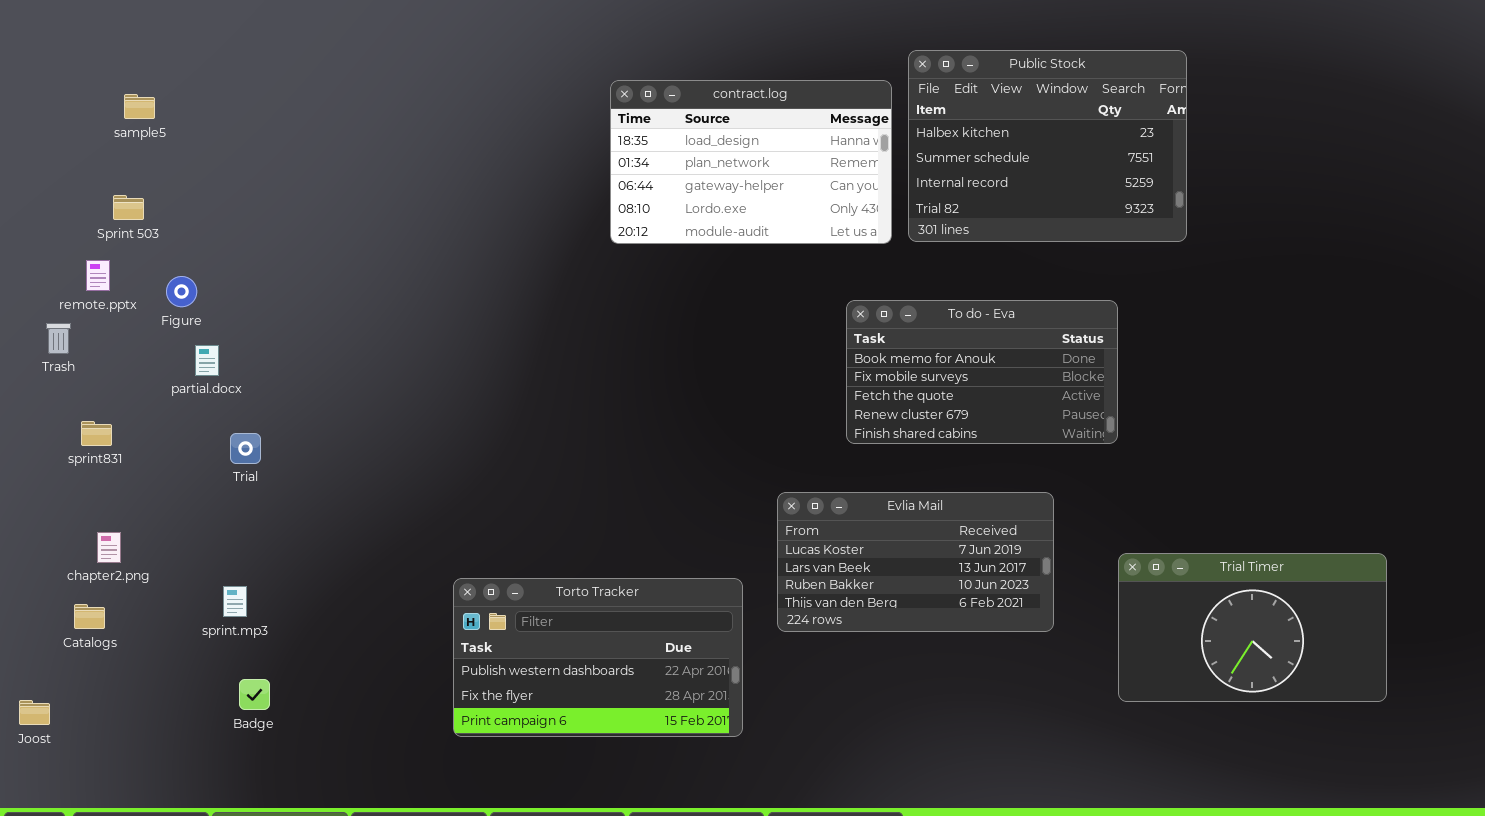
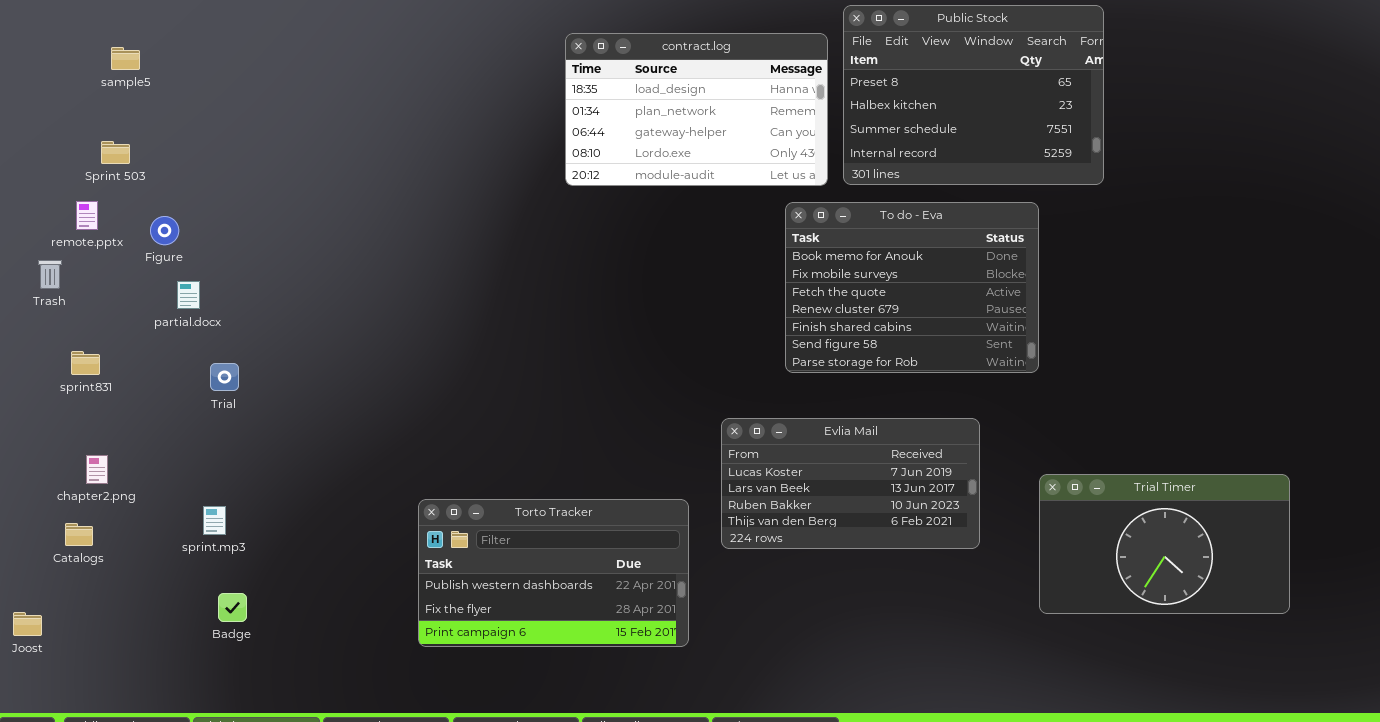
Public Stock: [908,50,1187,242] -> [843,5,1104,185], scrolled up 1 row
To do - Eva: [846,300,1118,444] -> [785,202,1039,373], resized

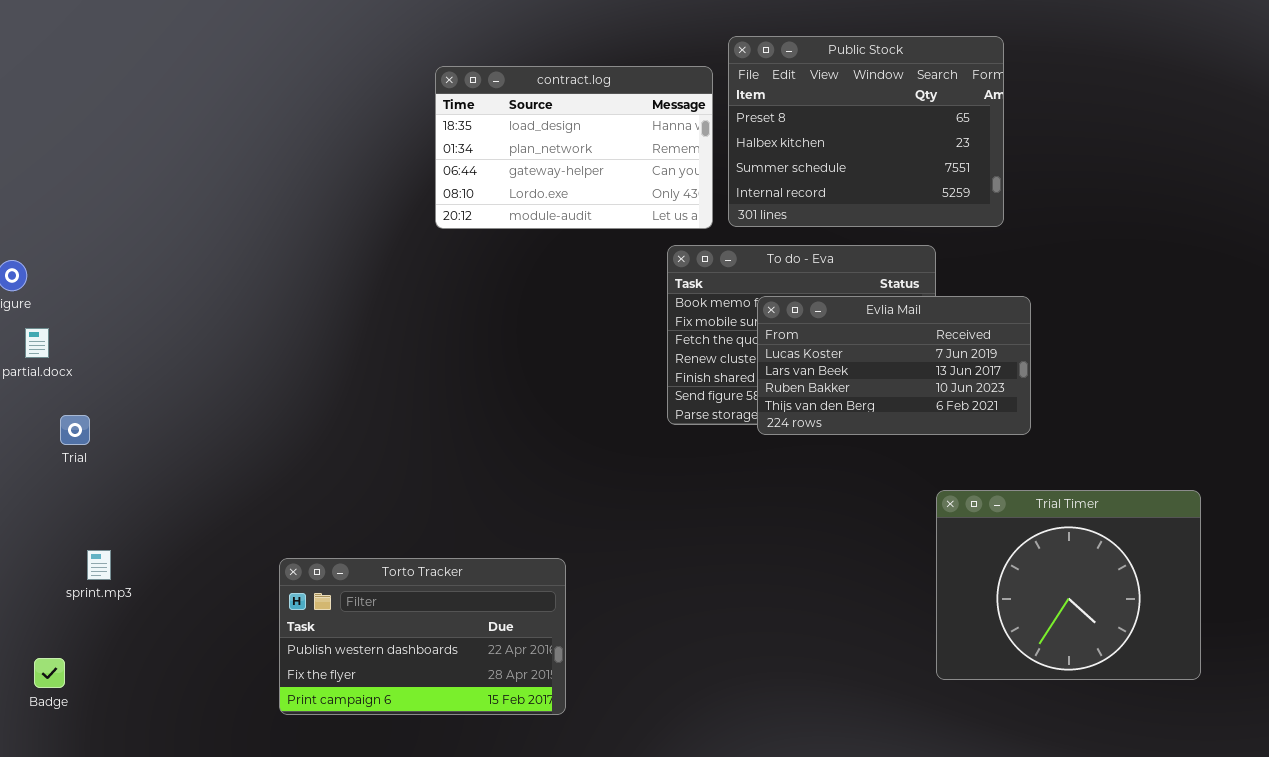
Evlia Mail: [721,418,980,549] -> [757,296,1031,435], moved
Trial Timer: [1039,474,1290,614] -> [936,490,1201,680], resized
sprint.mp3: [203,506,226,535] -> [87,550,111,580], moved
Badge: [218,593,247,622] -> [34,658,65,688], moved

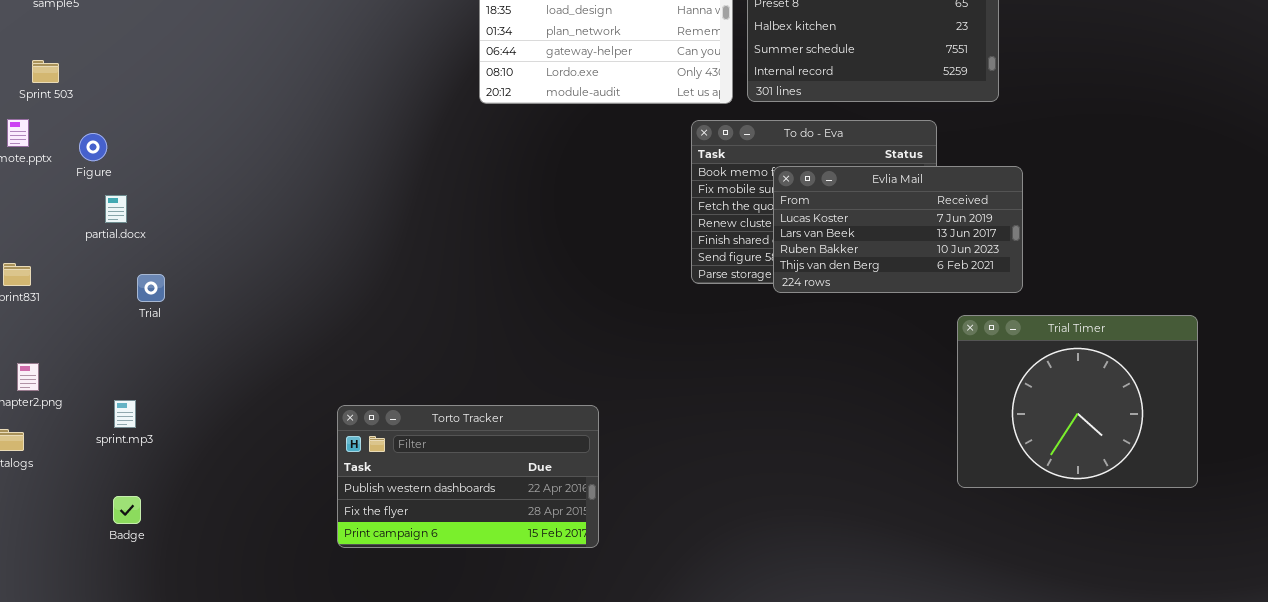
Trial Timer: [936,490,1201,680] -> [957,315,1198,488], moved
sprint.mp3: [87,550,111,580] -> [114,400,136,428], moved

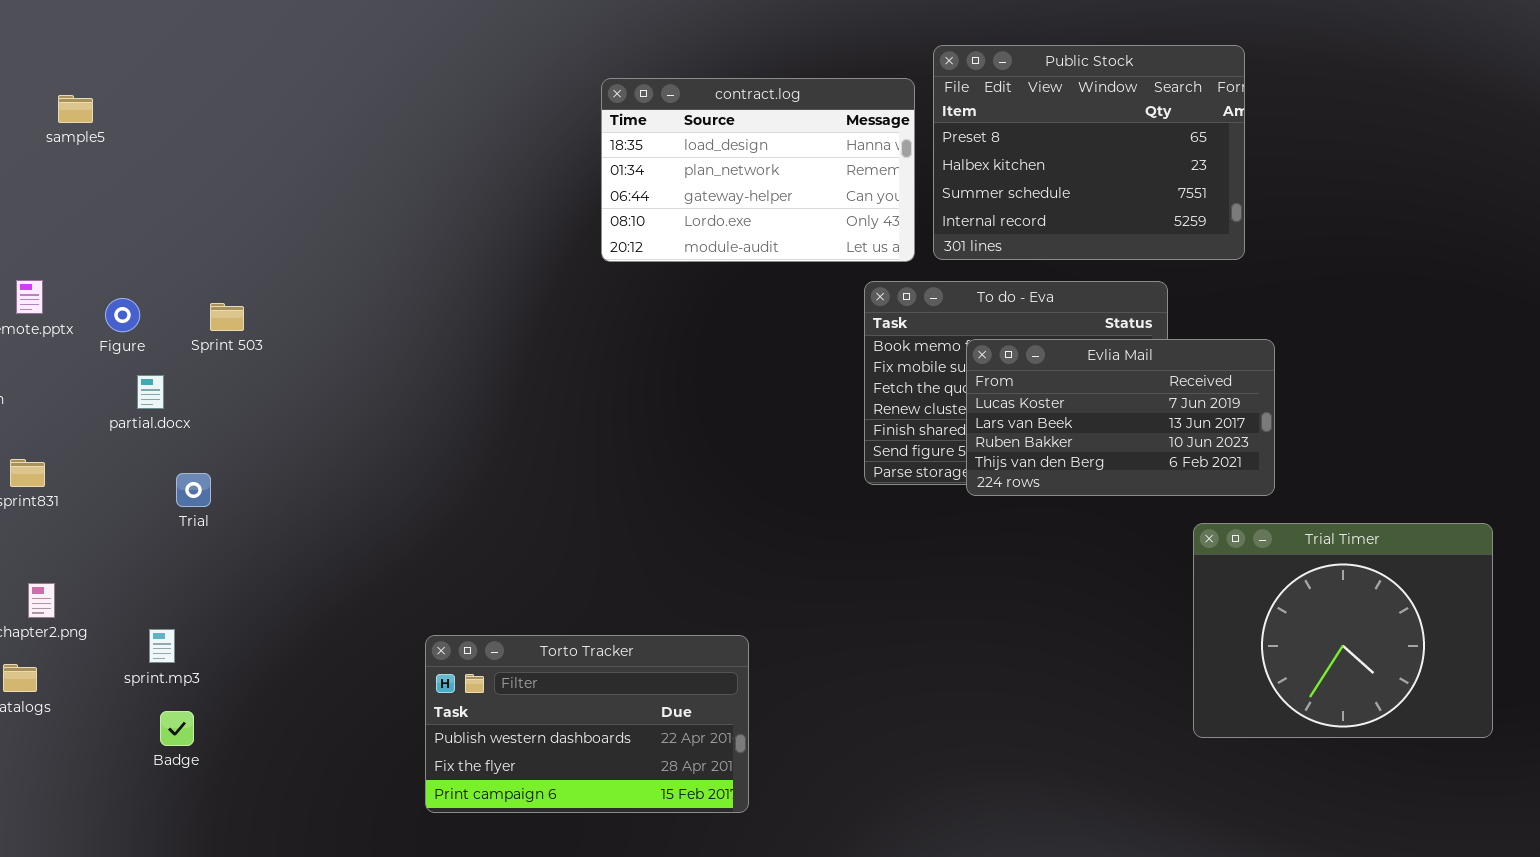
Sprint 503: [32,60,59,83] -> [210,303,244,331], moved
Badge: [113,496,141,524] -> [160,711,194,746], moved

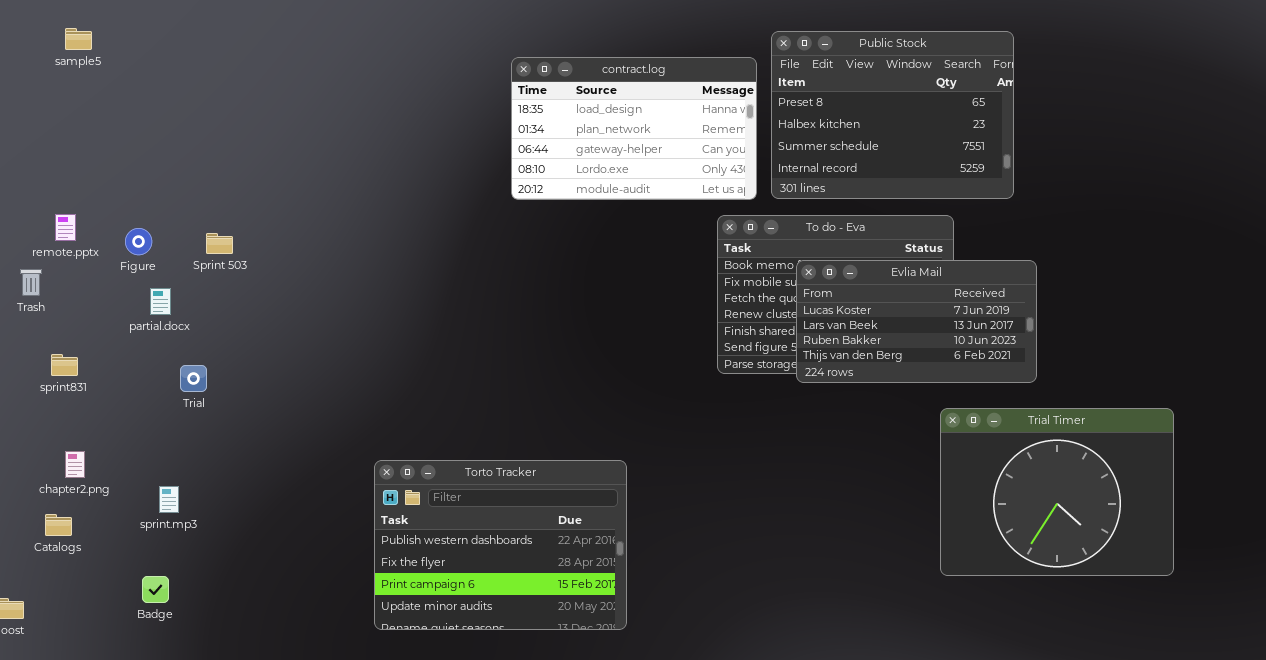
sample5: [58,95,93,123] -> [65,28,92,50], moved
Trial Timer: [1193,523,1493,738] -> [940,408,1174,576], moved
Torto Tracker: [425,635,749,813] -> [374,460,627,630], resized
Badge: [160,711,194,746] -> [142,576,169,603], moved

